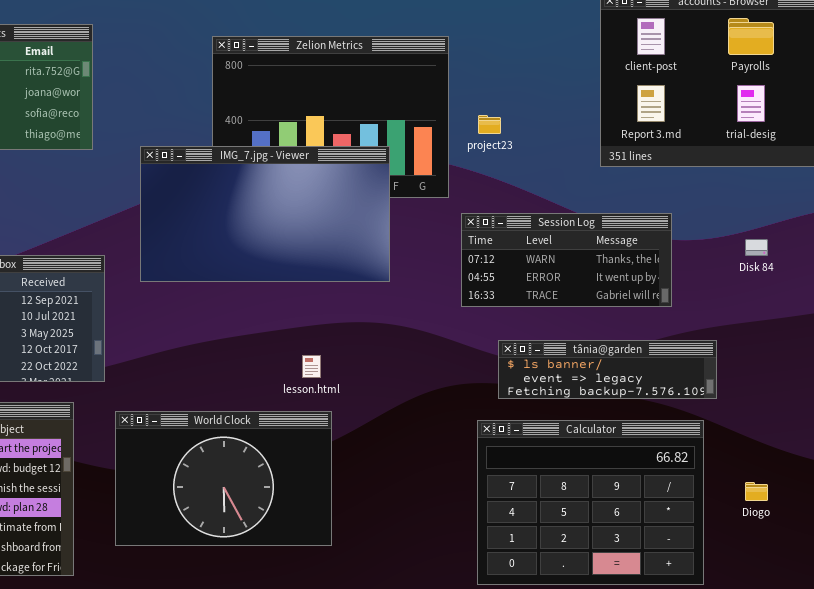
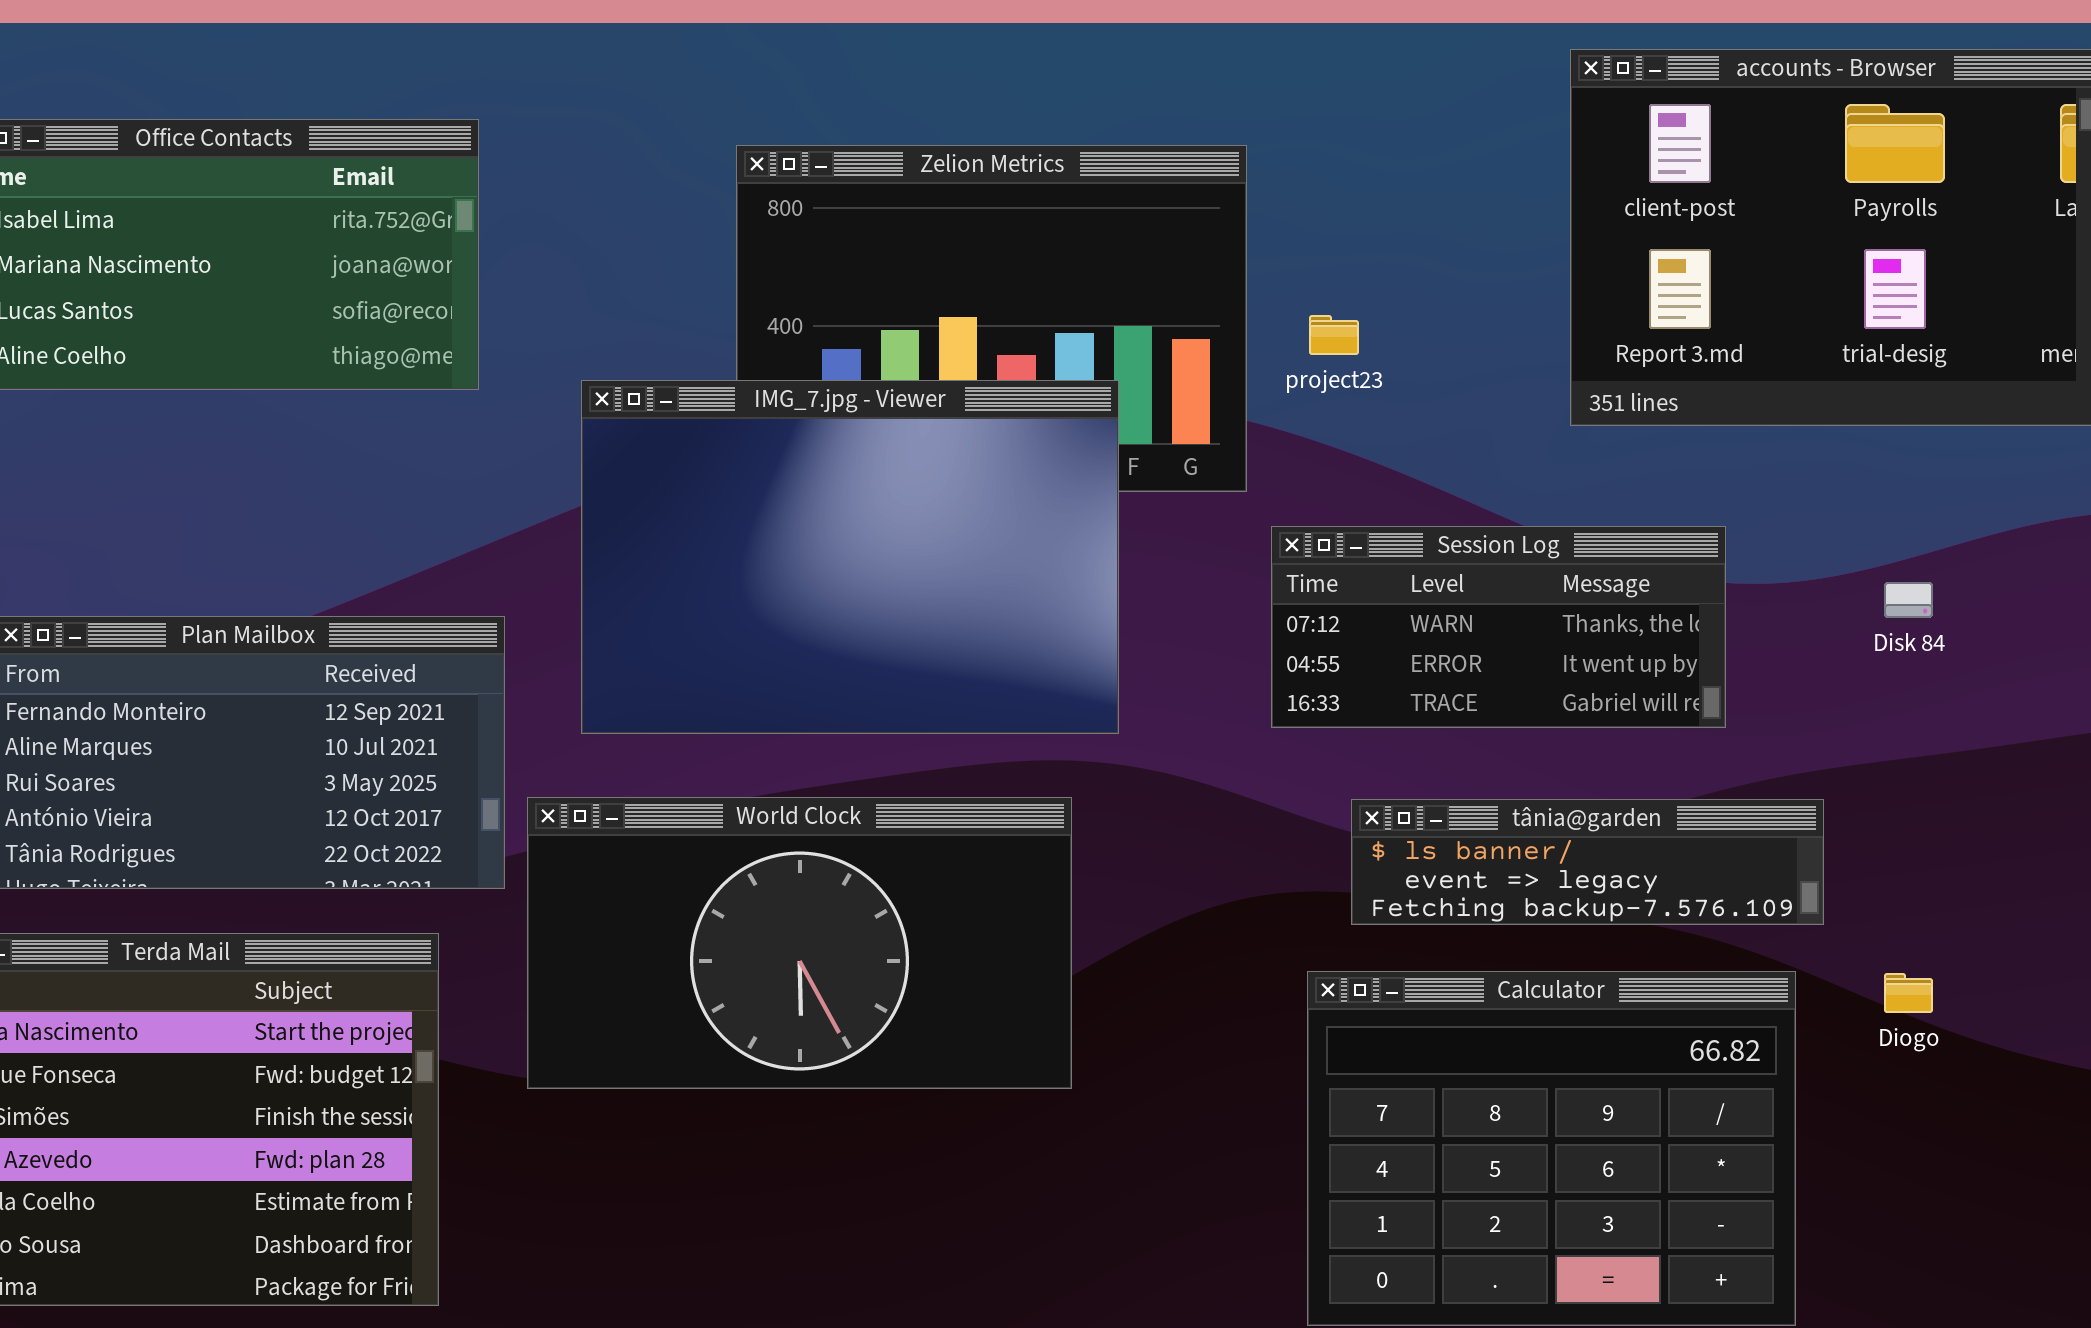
IMG_7.jpg - Viewer: [140,146,390,282] -> [581,380,1119,734], resized
World Clock: [115,411,332,546] -> [527,797,1072,1089], moved, resized
Diogo: [745,482,768,501] -> [1884,973,1933,1013], moved

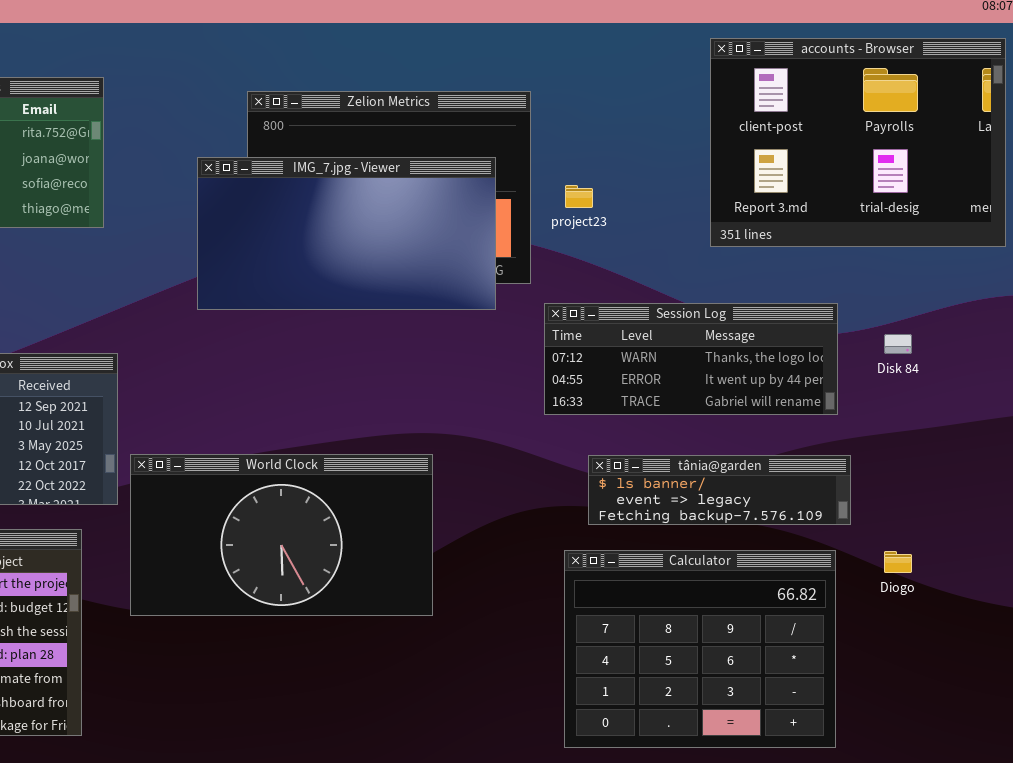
IMG_7.jpg - Viewer: [581,380,1119,734] -> [197,157,496,310], moved, resized
Session Log: [1271,526,1726,728] -> [544,303,838,415], resized

